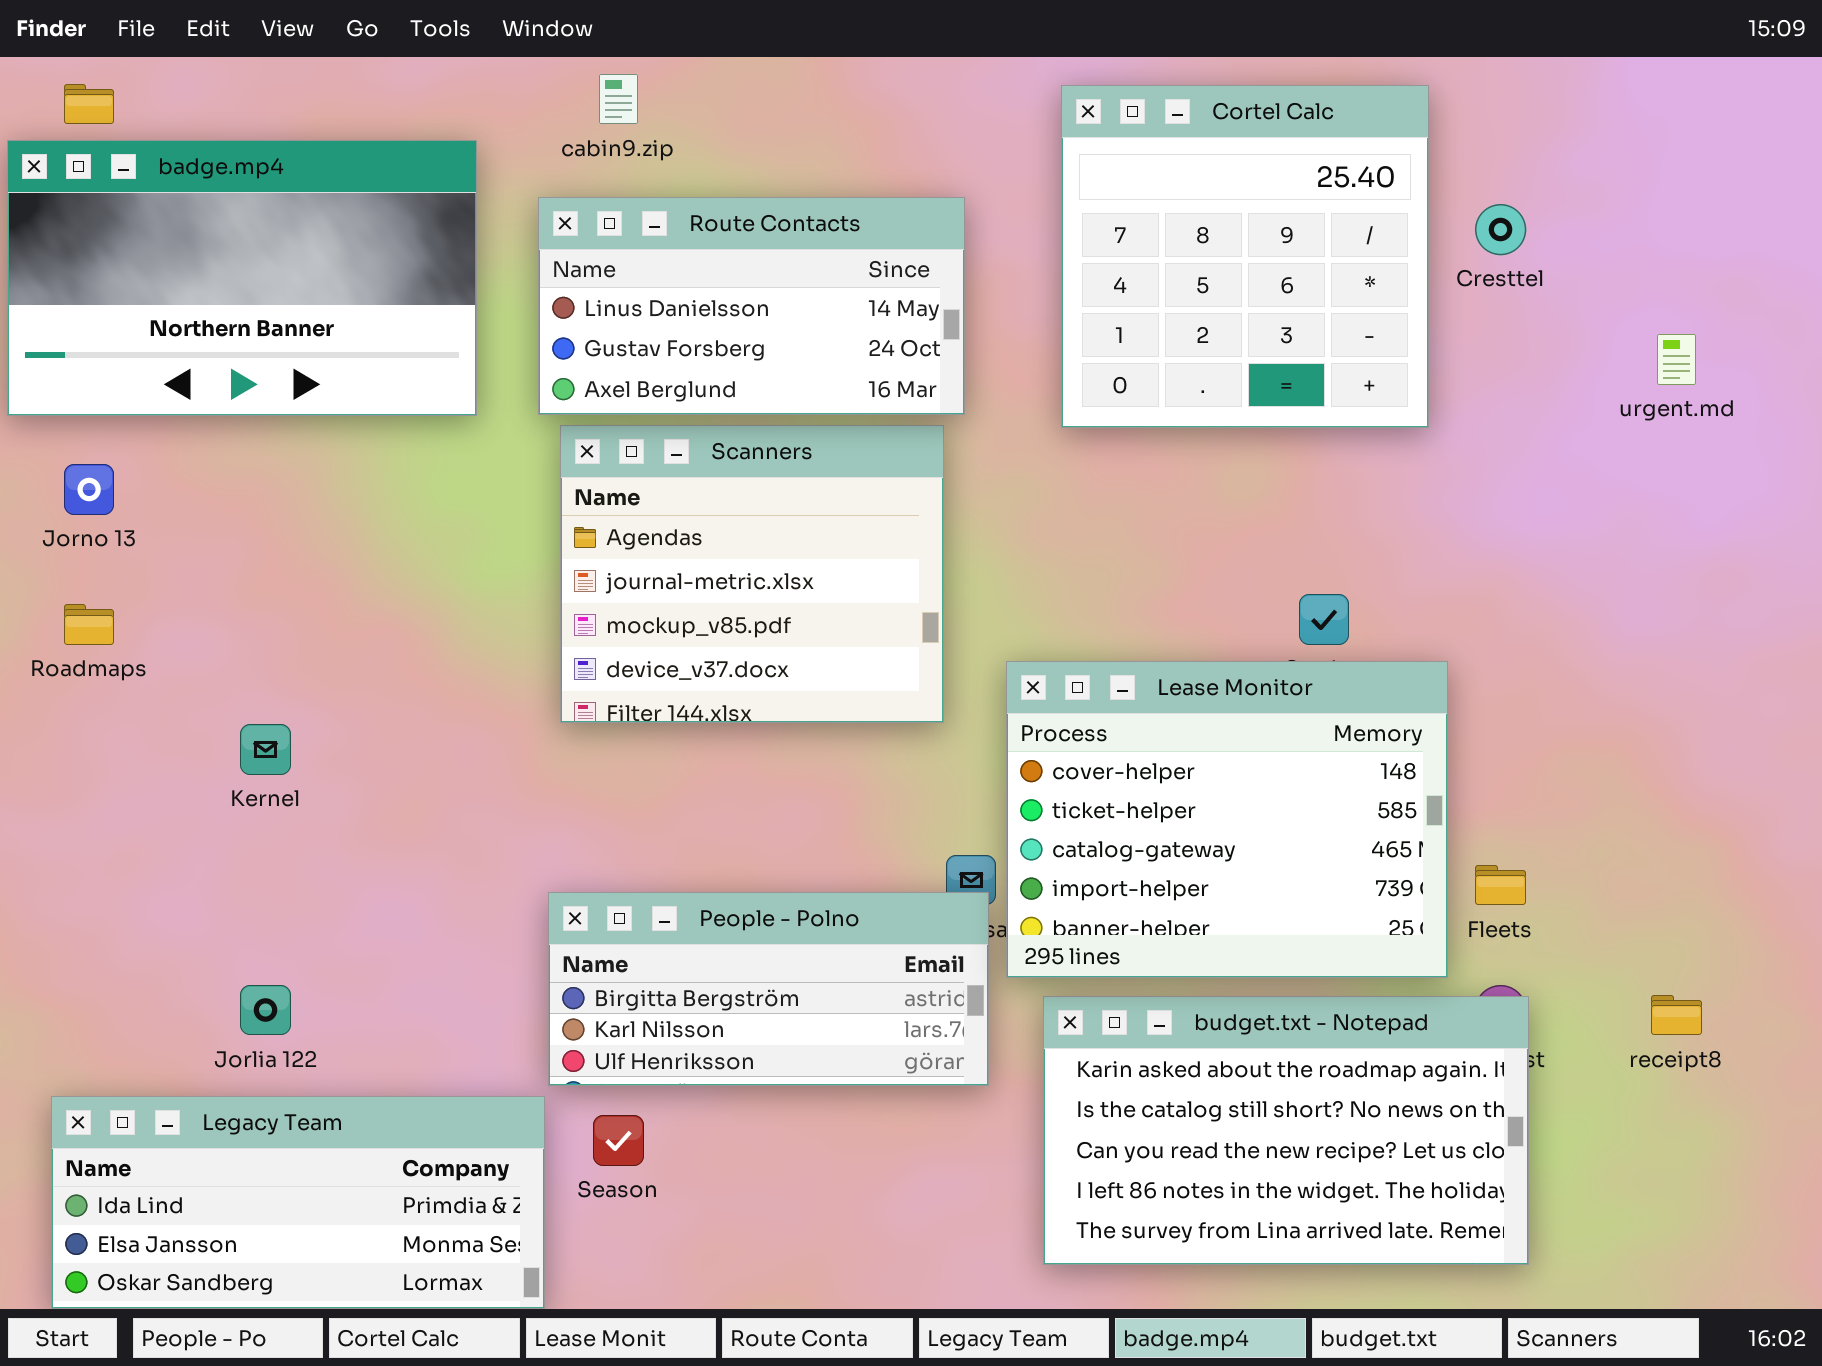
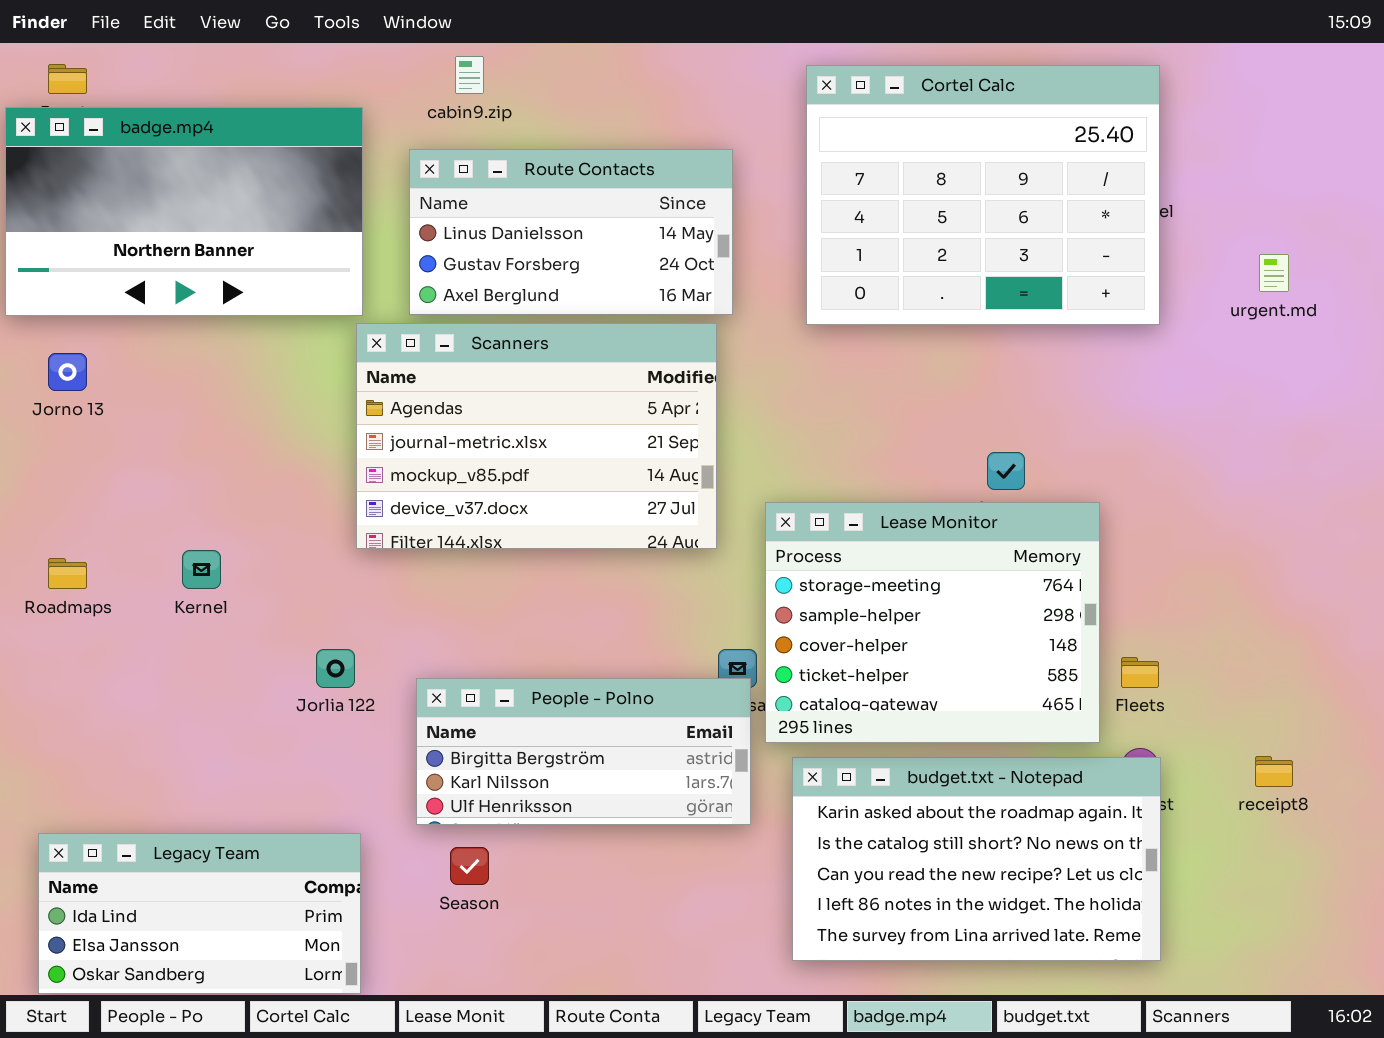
Cortel Calc: [1061,85,1429,428] -> [806,65,1160,325], resized
Scanners: [560,425,944,723] -> [356,323,717,549], resized
Roadmaps: [64,604,114,645] -> [48,558,87,589], moved
Lease Monitor: [1006,661,1448,978] -> [765,502,1100,743], scrolled up 2 rows
Jorlia 122: [240,985,291,1035] -> [316,649,355,688], moved
Legacy Team: [51,1096,545,1309] -> [38,833,361,994], resized

